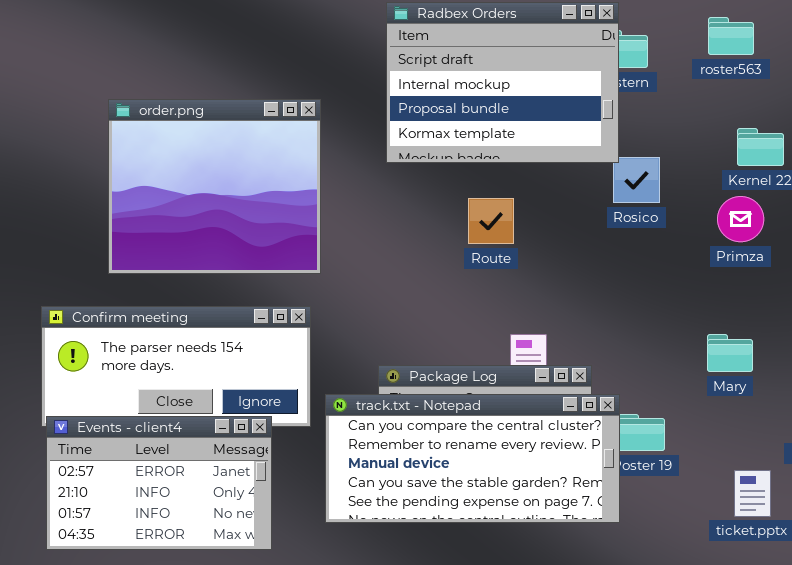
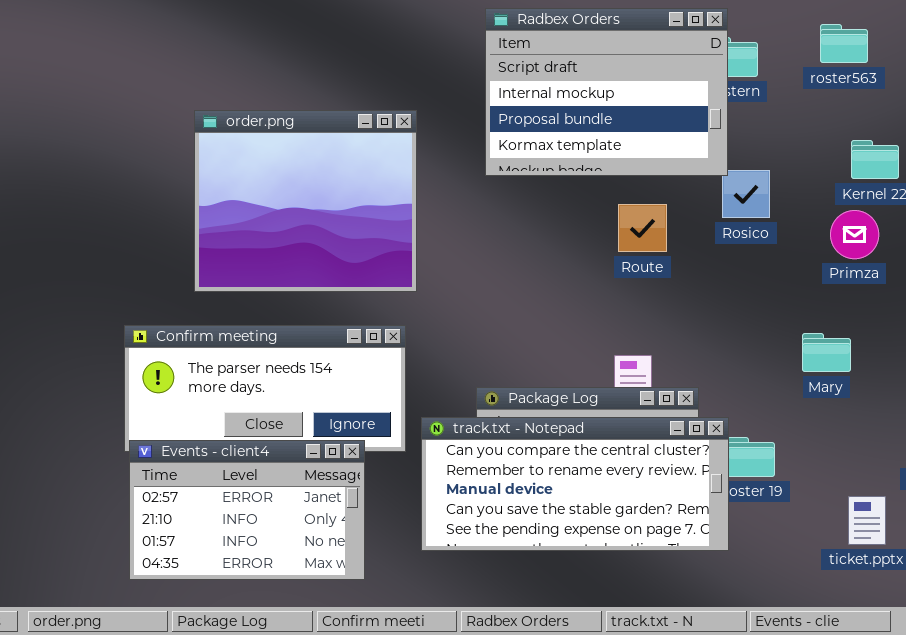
Route: [468,198,514,244] -> [618,204,667,252], moved
Mary: [707,334,753,372] -> [802,333,851,372], moved

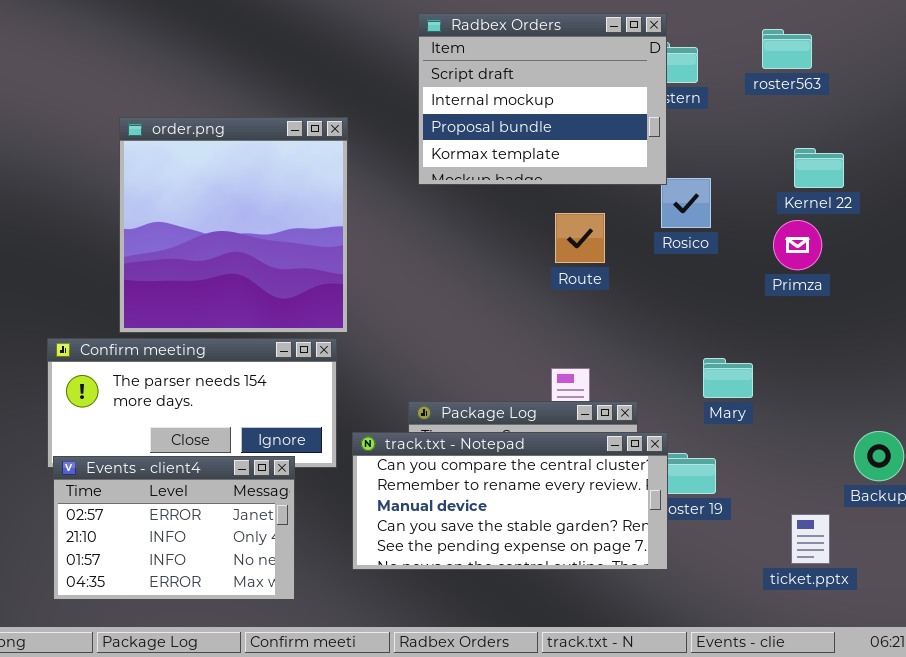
order.png: [194,110,417,292] -> [119,117,348,333], resized
Mary: [802,333,851,372] -> [703,358,753,398], moved

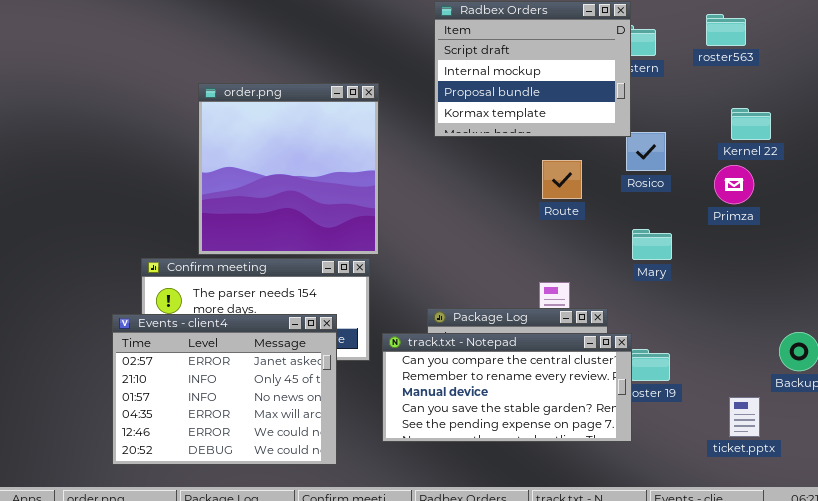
Mary: [703,358,753,398] -> [632,229,672,260], moved
Events - client4: [53,456,295,600] -> [112,314,337,465], resized

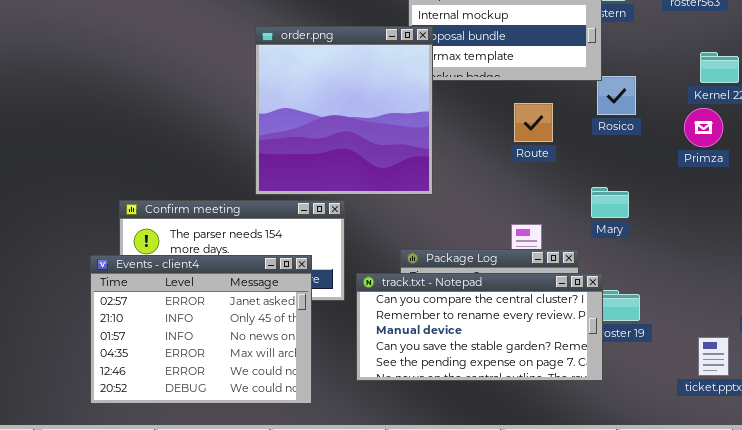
order.png: [198,83,379,255] -> [255,26,433,195], moved
Mary: [632,229,672,260] -> [591,187,629,218], moved

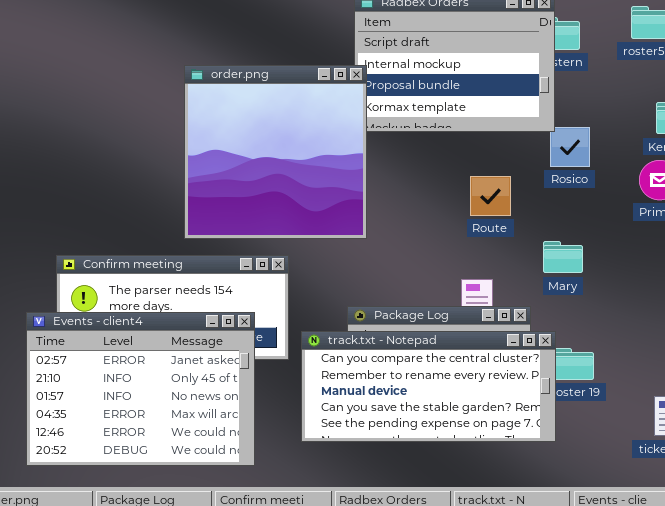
order.png: [255,26,433,195] -> [184,65,367,239], moved
Route: [514,103,553,142] -> [470,176,511,216], moved

